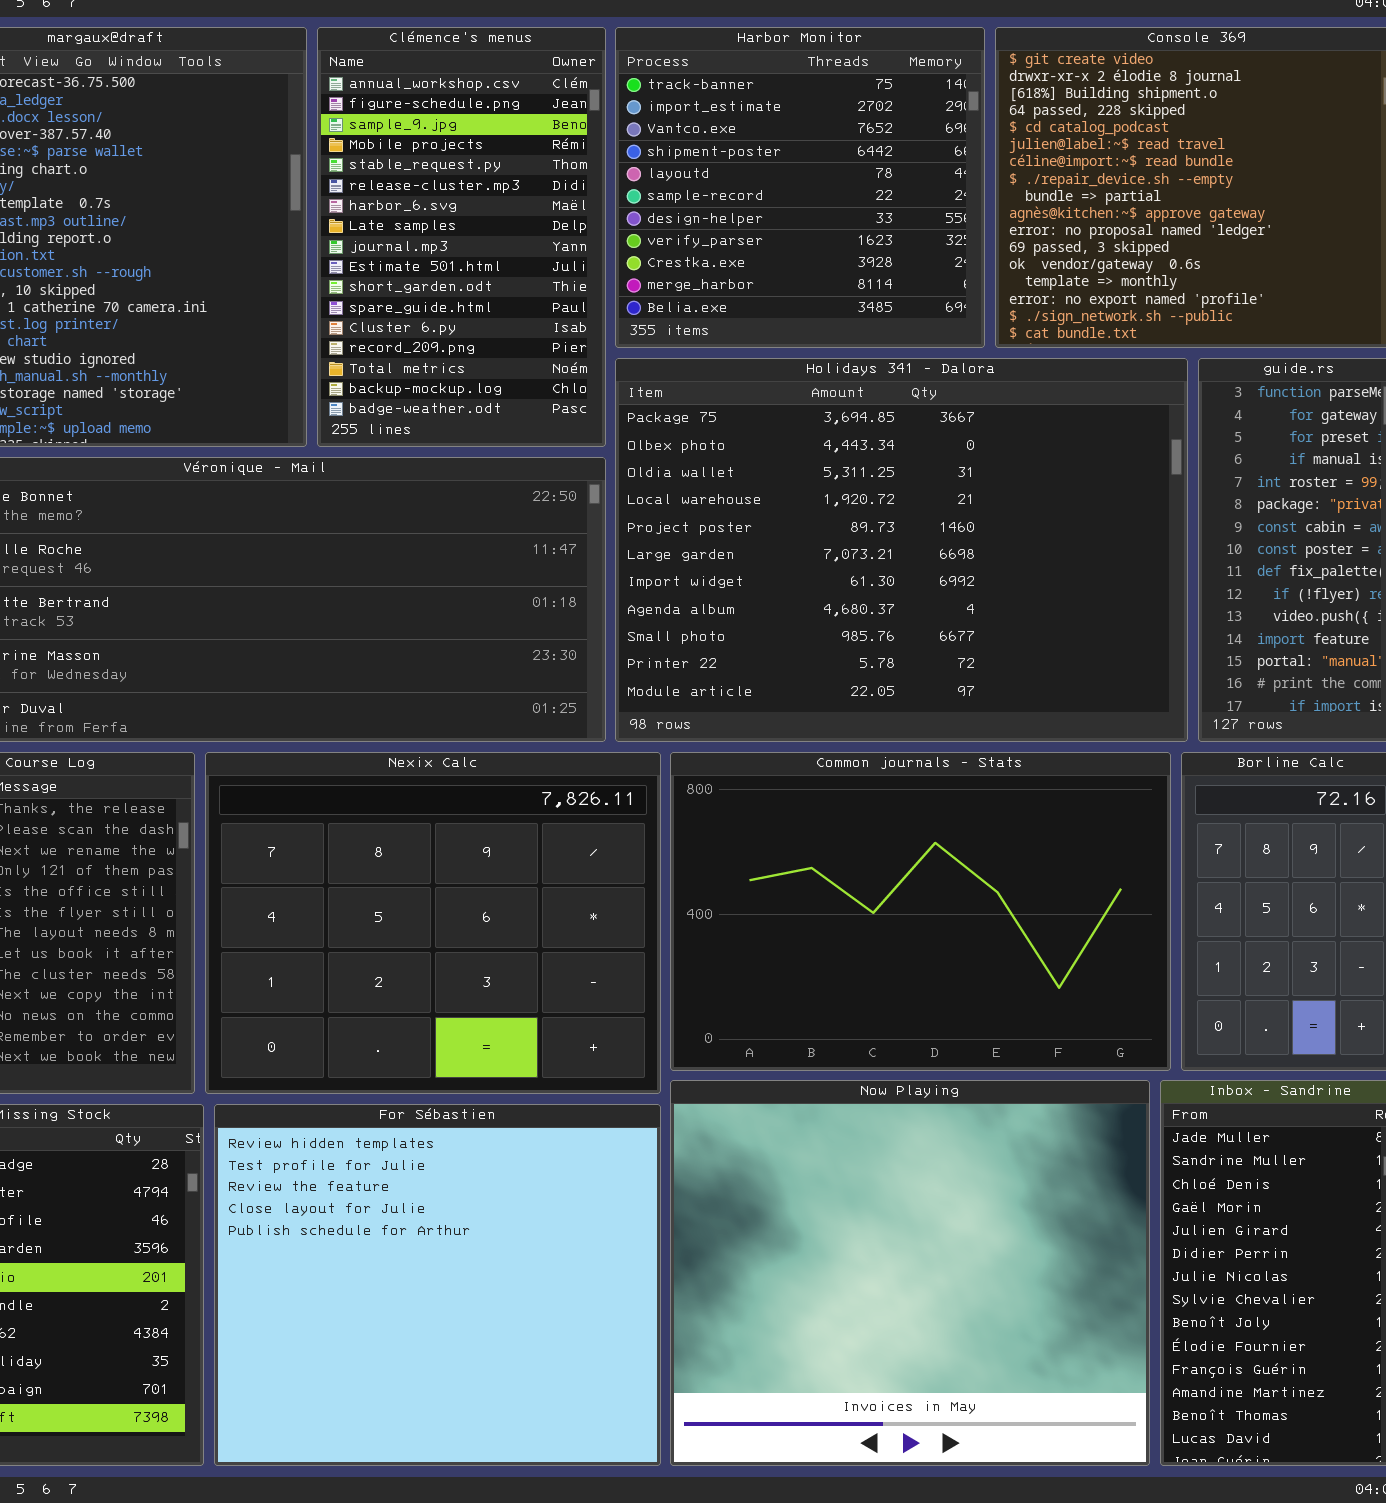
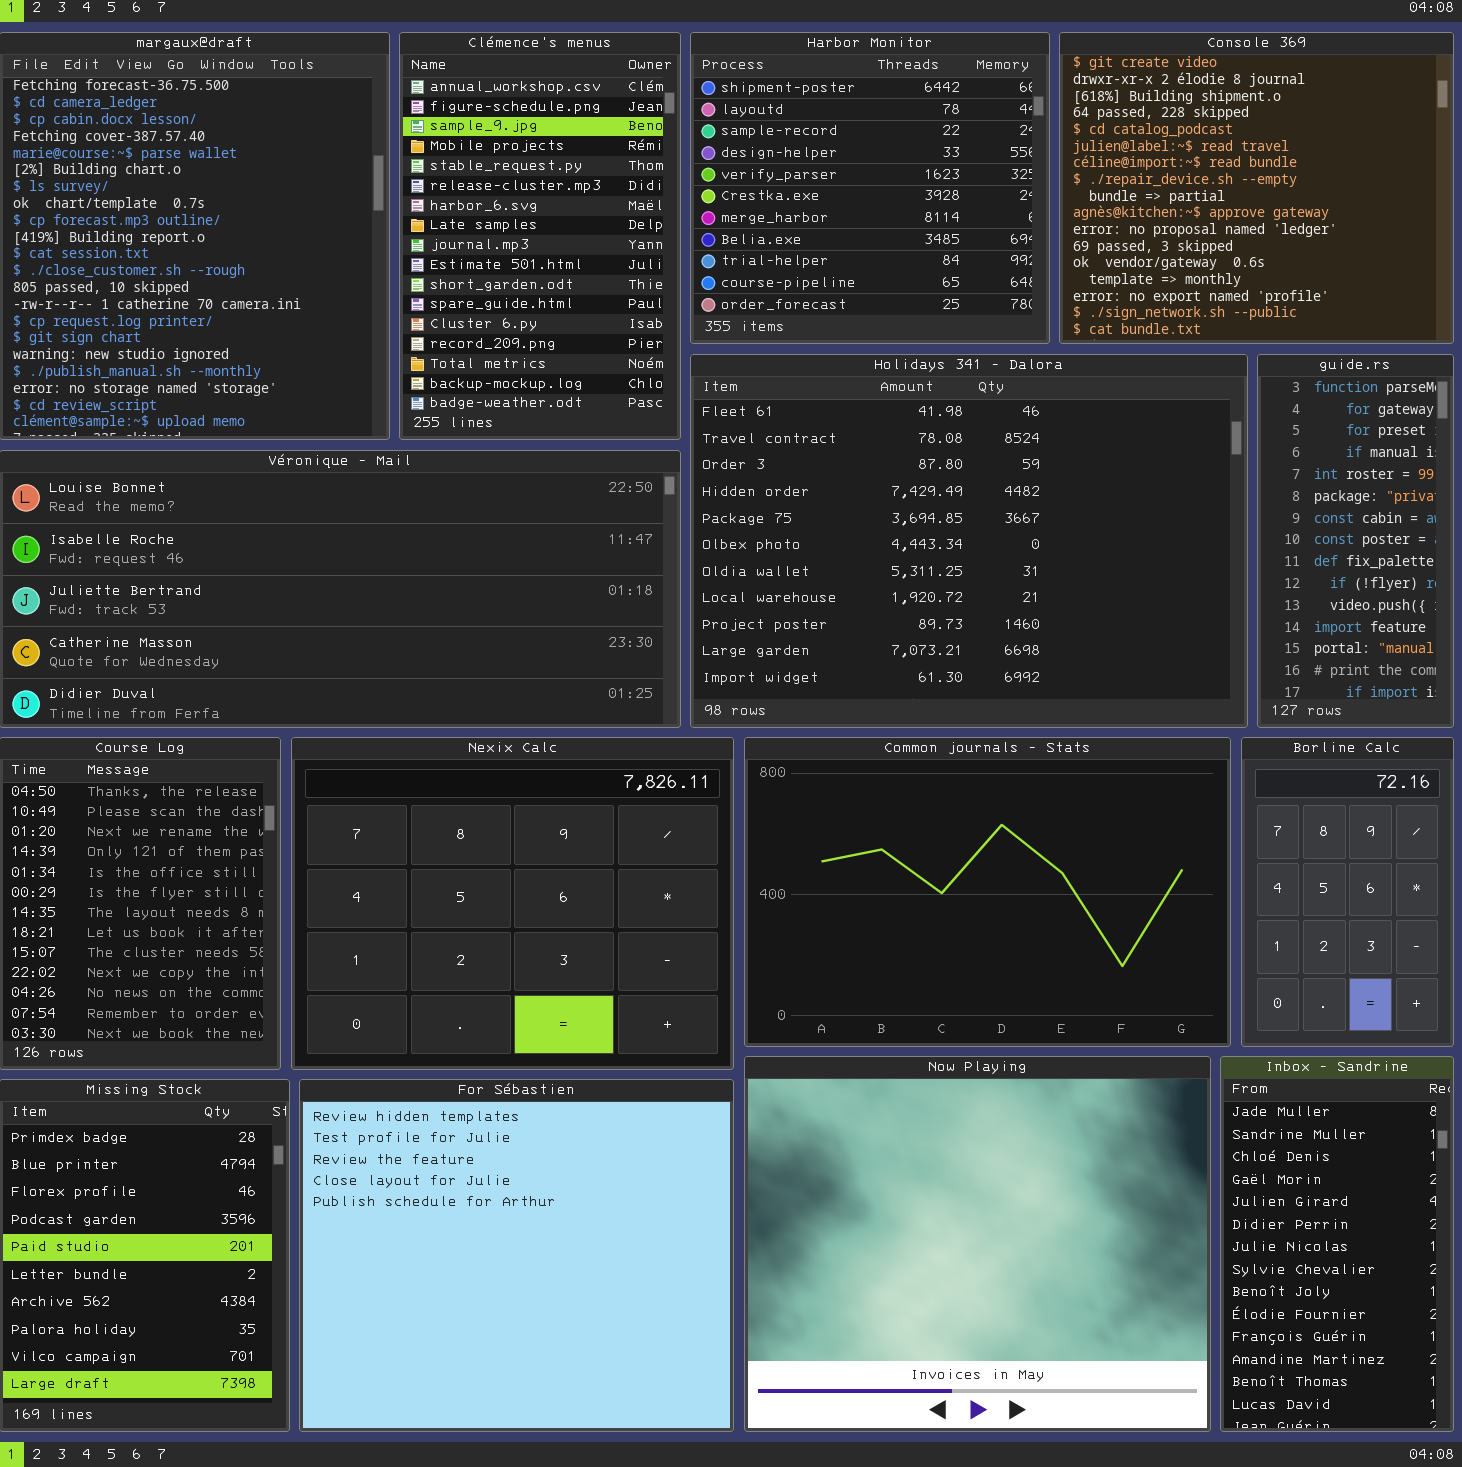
Harbor Monitor: [615,27,985,348] -> [690,32,1050,344], scrolled down 3 rows
Holidays 341 - Dalora: [615,358,1188,742] -> [690,354,1248,728], scrolled up 4 rows

